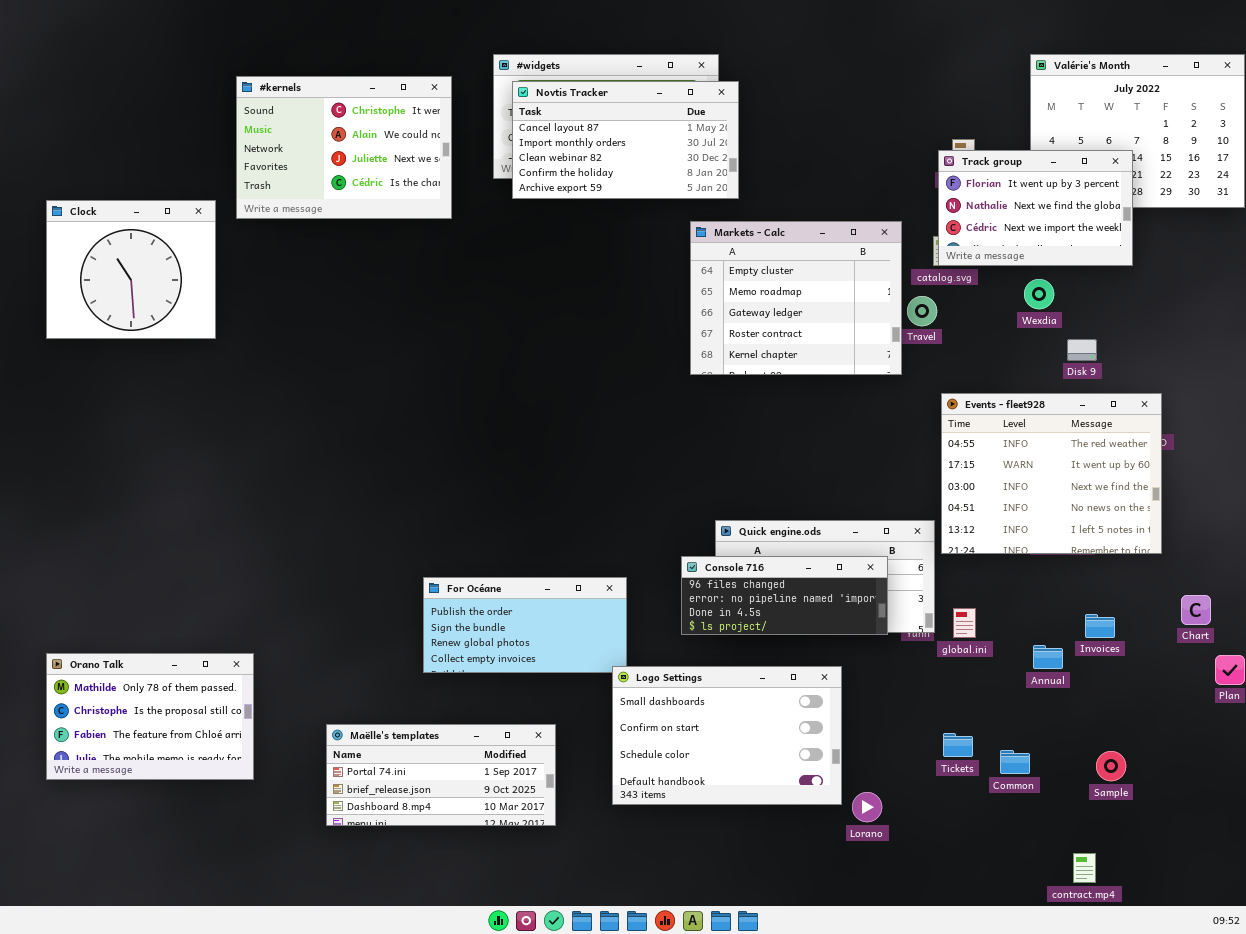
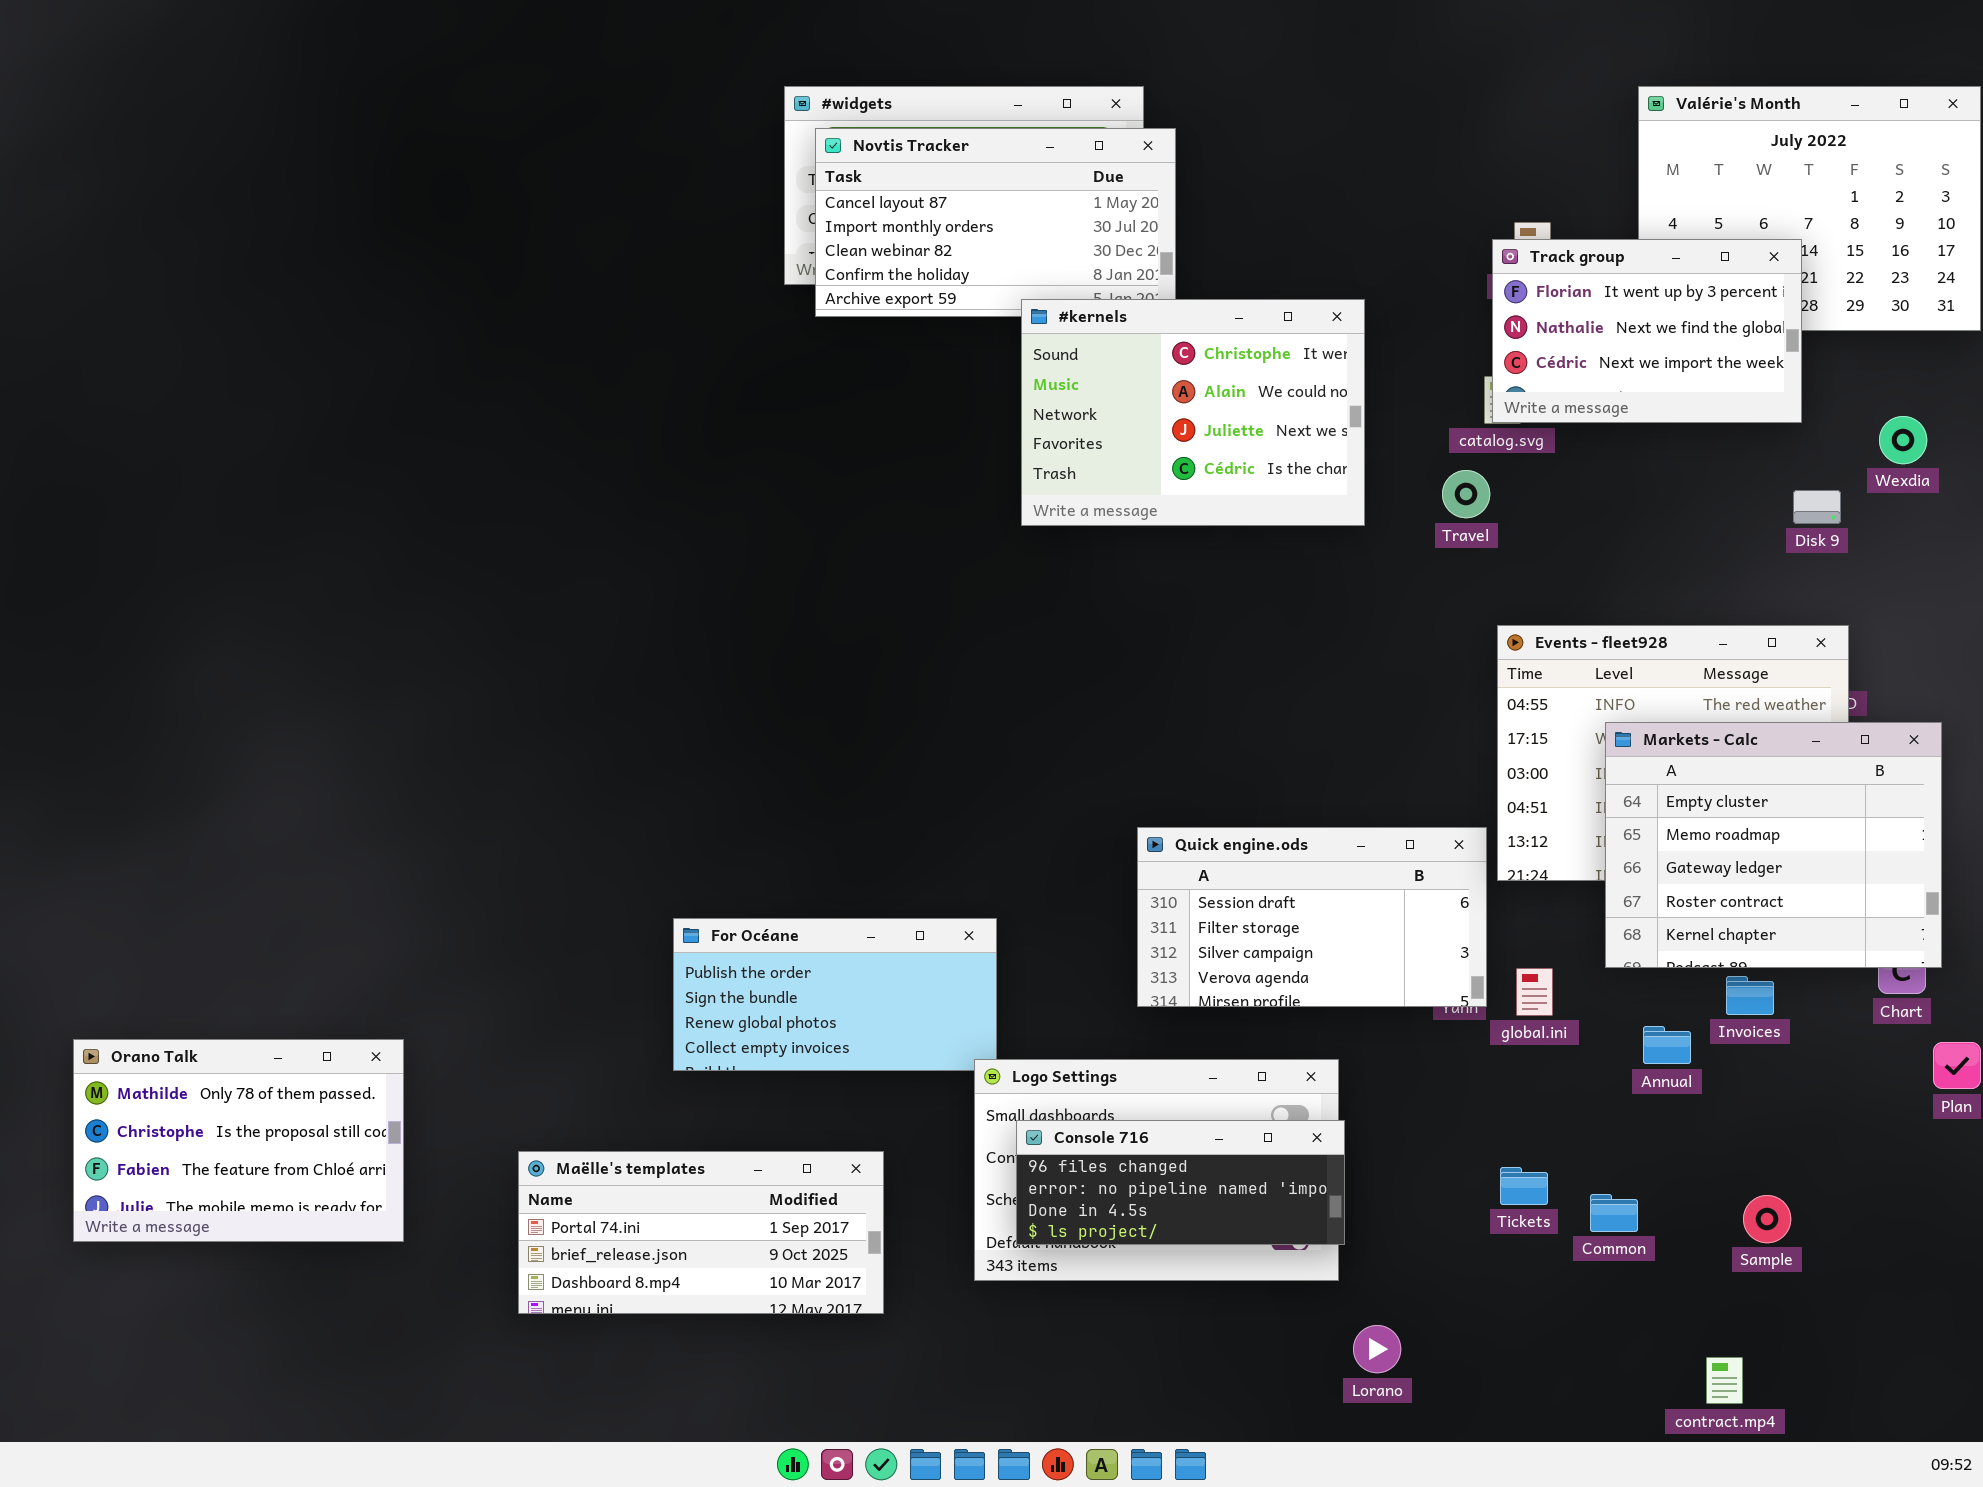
#kernels: [236,76,452,219] -> [1021,299,1365,526], moved
Clock: [46,200,216,339] -> none, closed
Markets - Calc: [690,221,902,375] -> [1605,722,1942,968], moved
Wexdia: [1024,279,1054,309] -> [1879,416,1927,464], moved
Disk 9: [1067,339,1097,361] -> [1793,490,1841,524], moved
Console 716: [681,556,888,635] -> [1016,1120,1345,1245], moved
Lorano: [852,792,882,822] -> [1353,1325,1401,1373], moved

